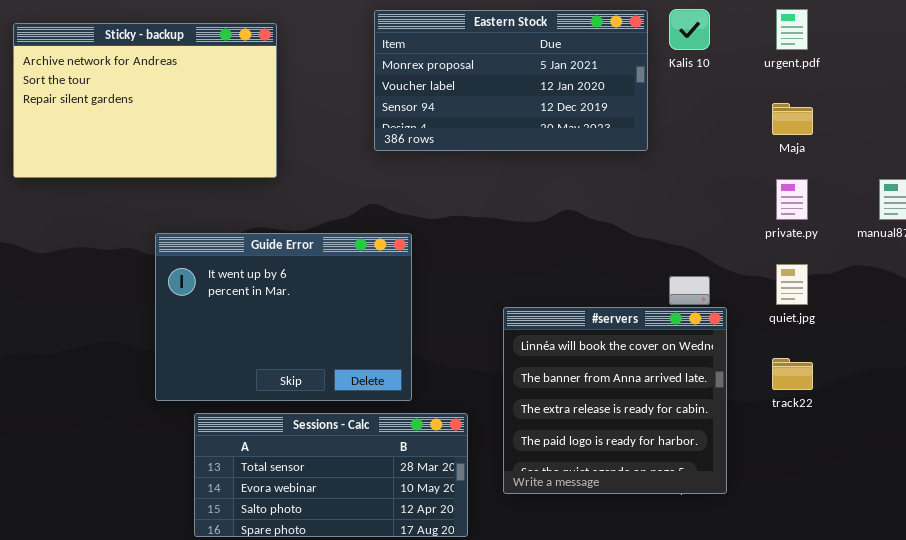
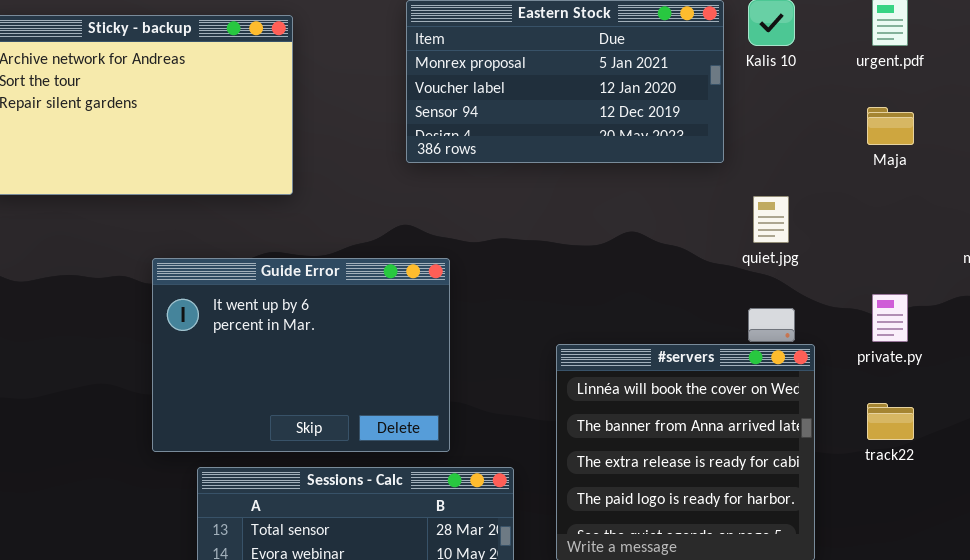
private.py: [776,179,808,220] -> [872,294,908,342], moved
quiet.jpg: [776,264,808,305] -> [753,196,789,243], moved

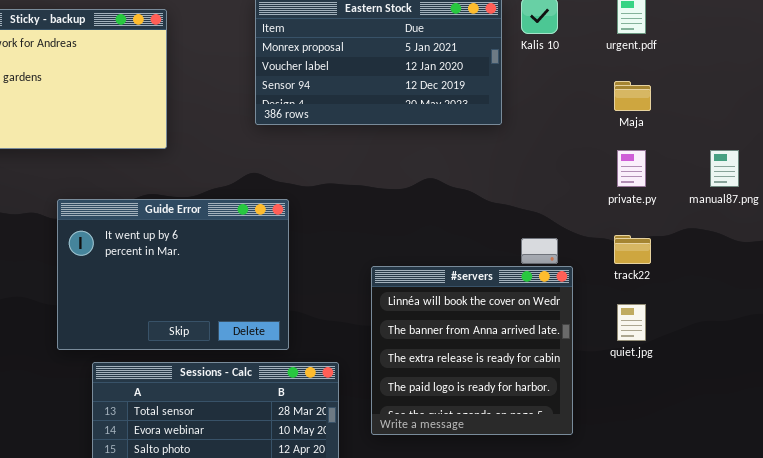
quiet.jpg: [753,196,789,243] -> [617,304,646,341], moved
private.py: [872,294,908,342] -> [617,150,646,187], moved
track22: [867,403,914,440] -> [614,235,651,264], moved

